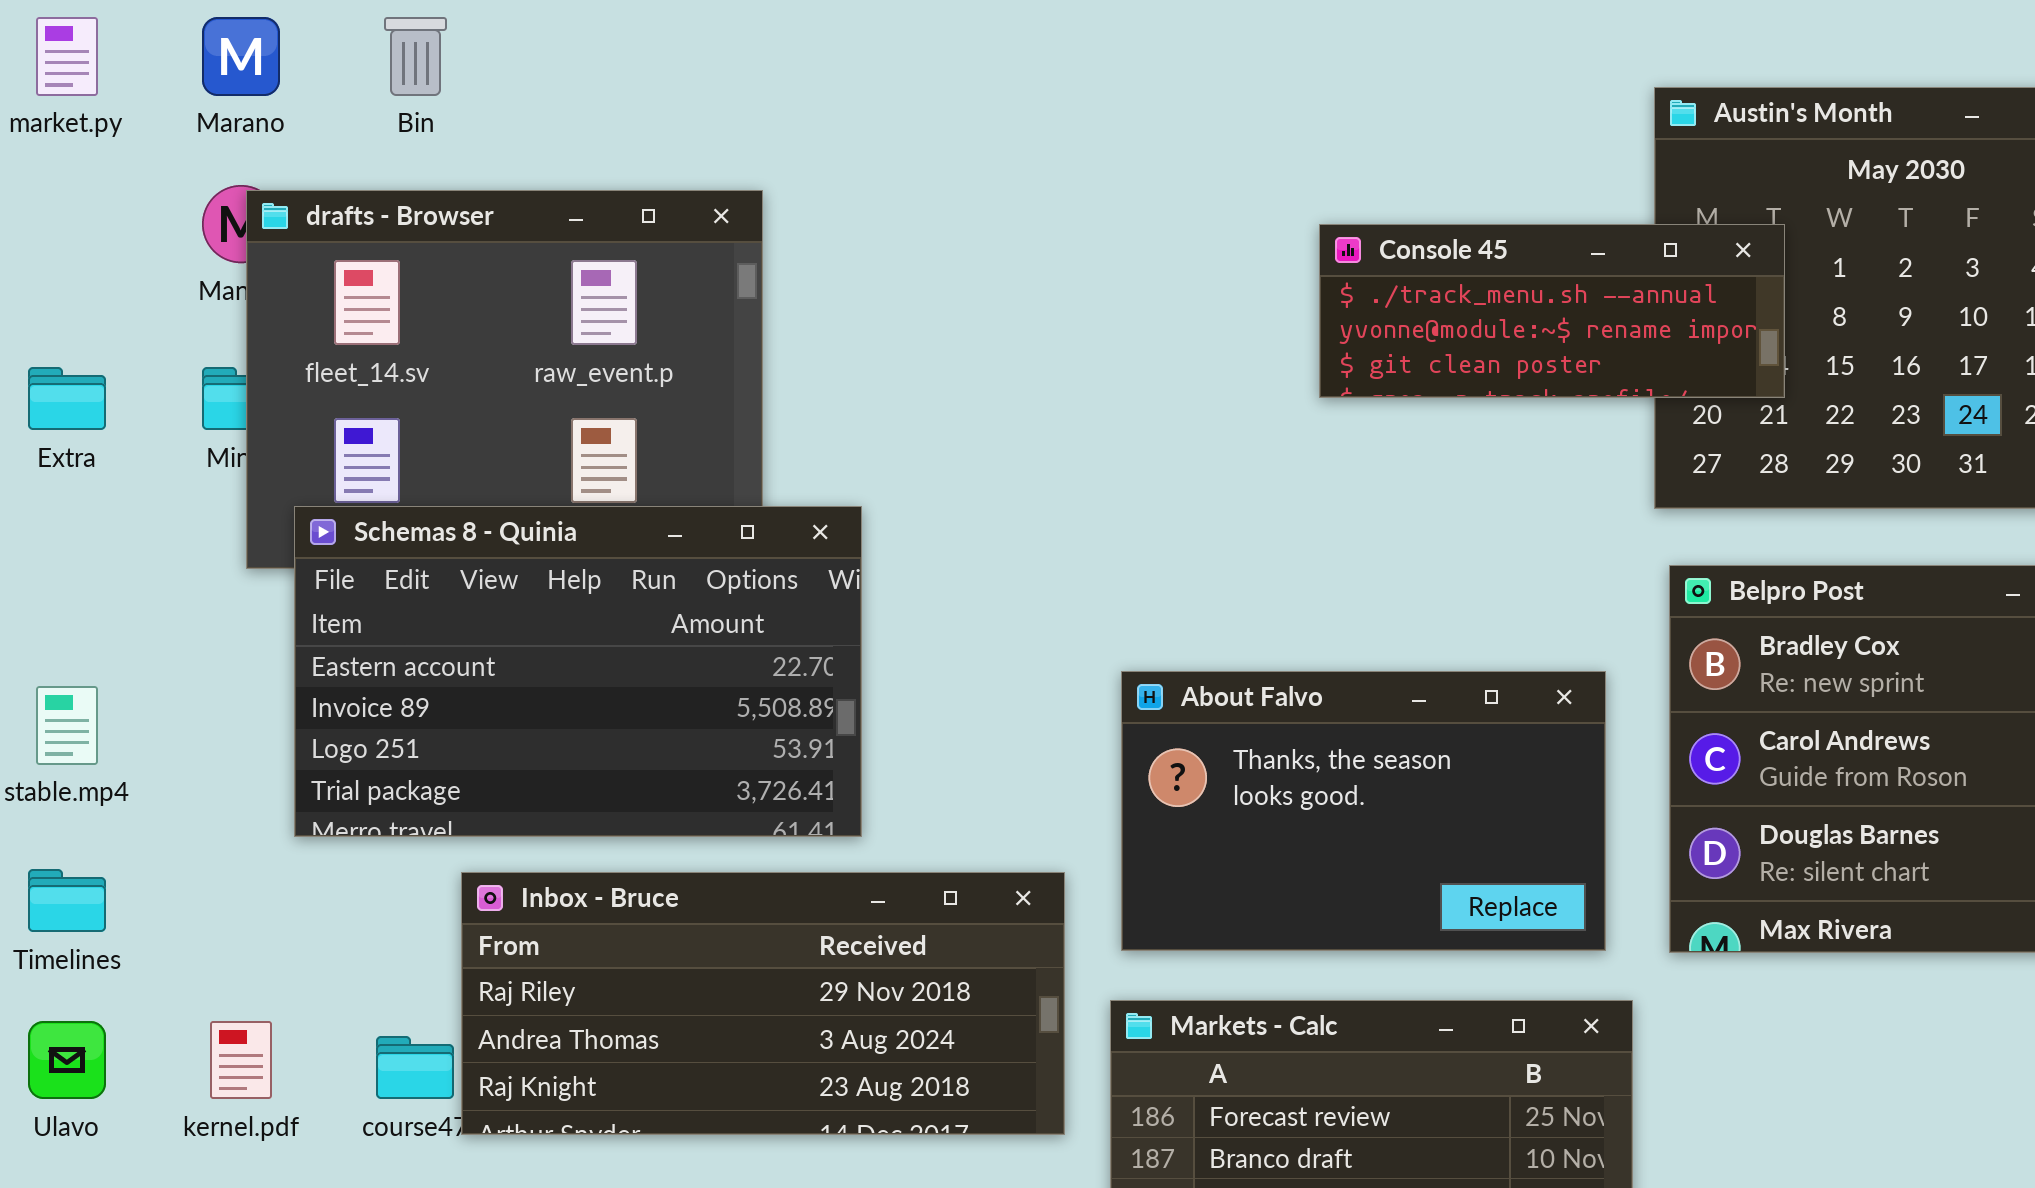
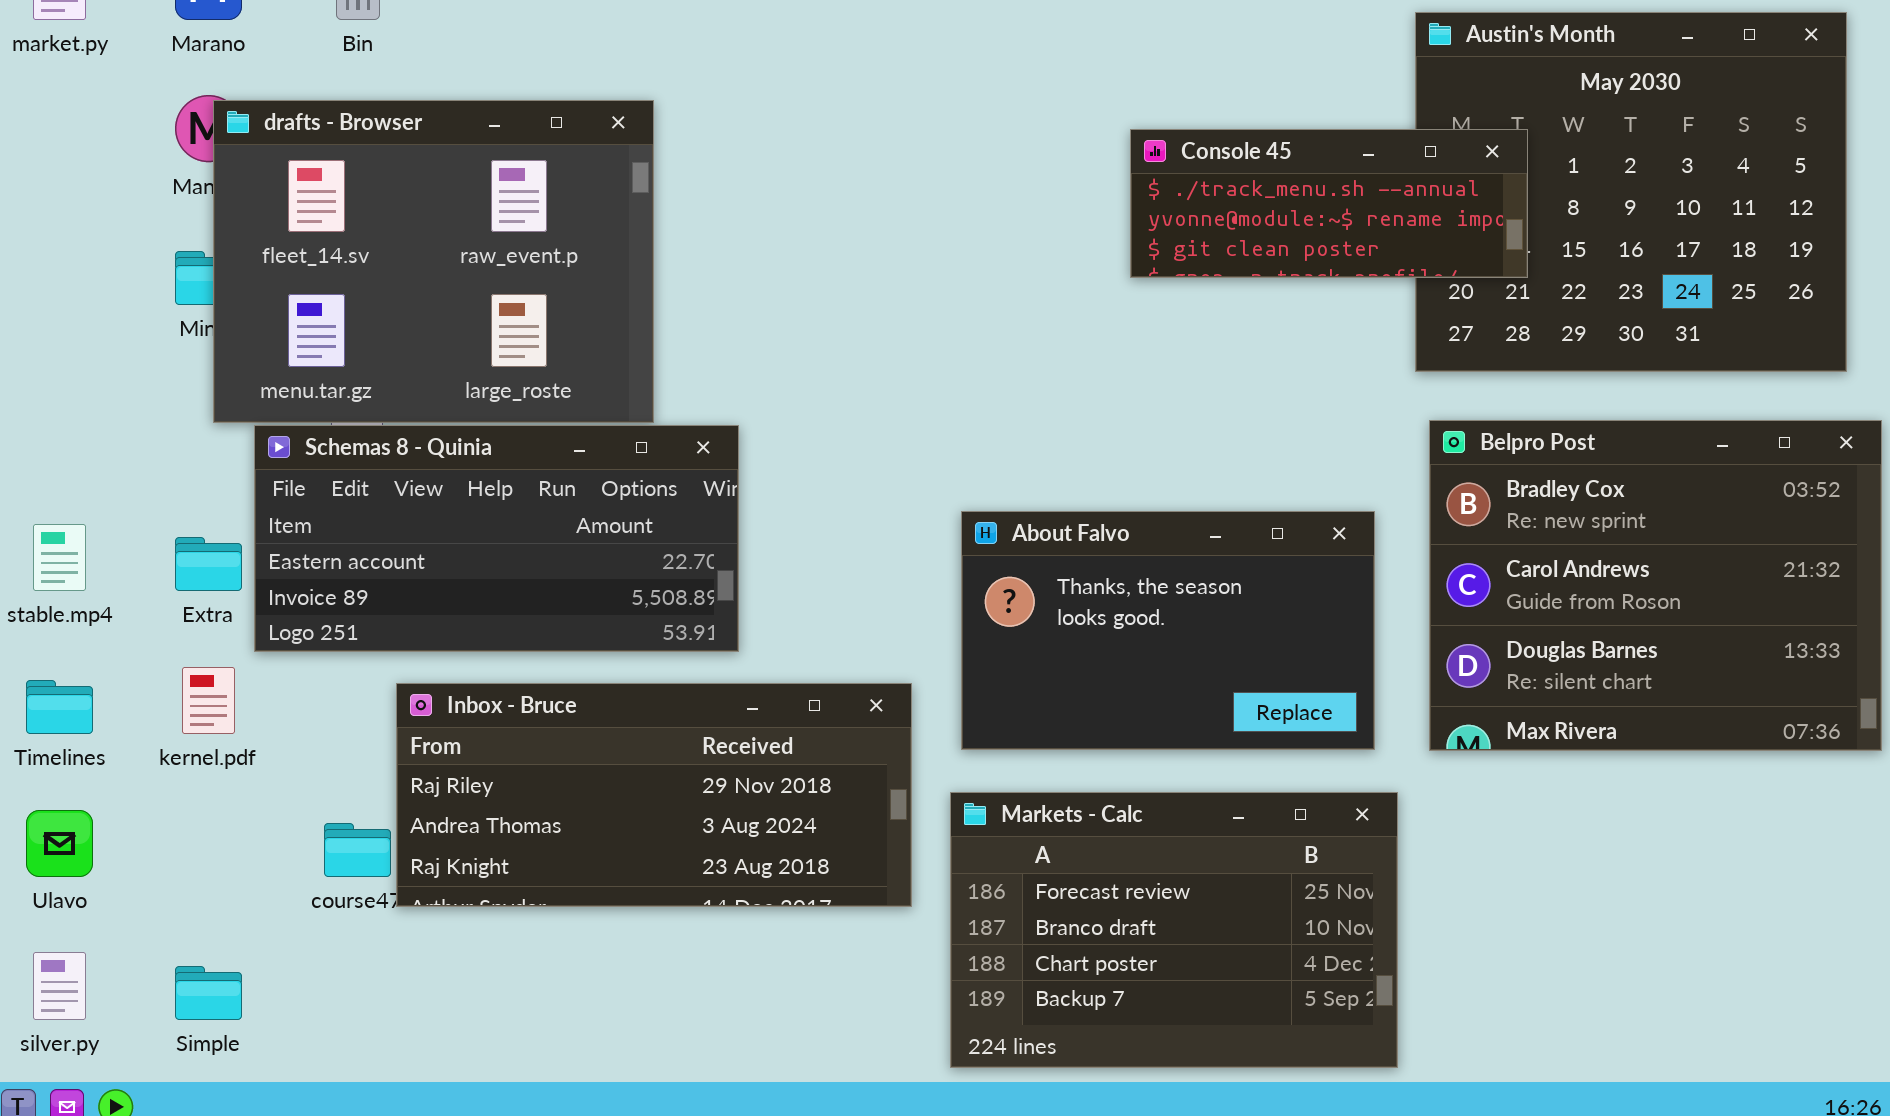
Extra: [28,367,106,430] -> [175,537,242,591], moved
Schemas 8 - Quinia: [294,506,862,837] -> [254,425,739,652], resized
kernel.pdf: [210,1021,272,1099] -> [182,667,235,734], moved

